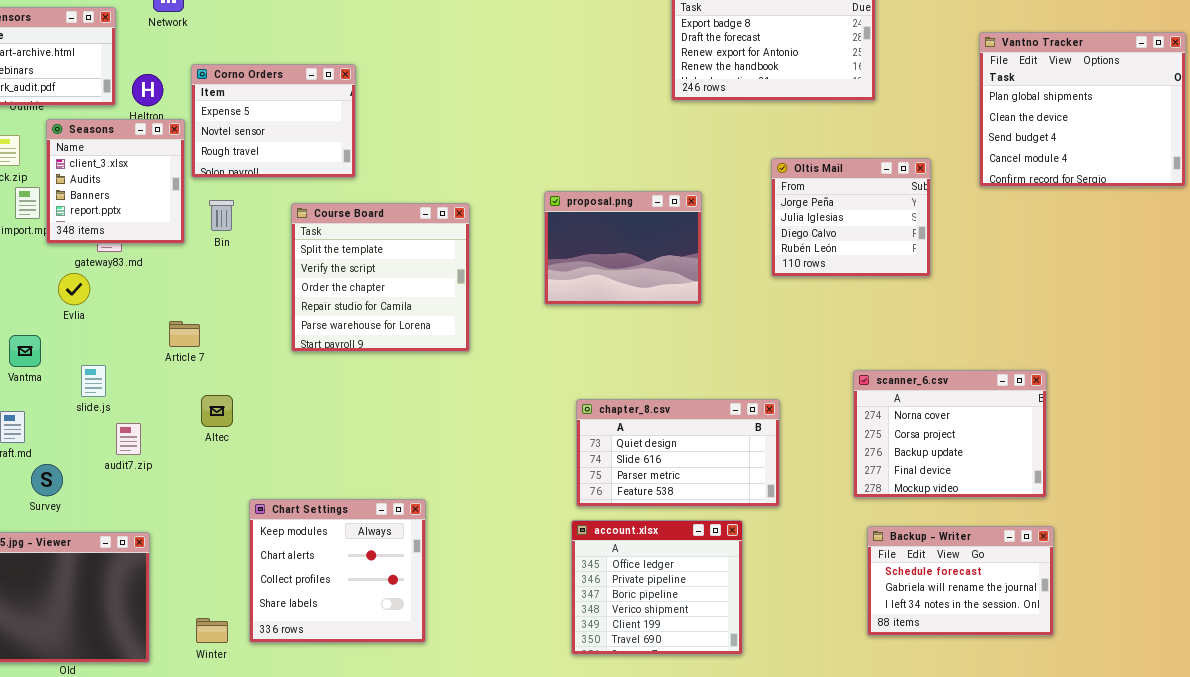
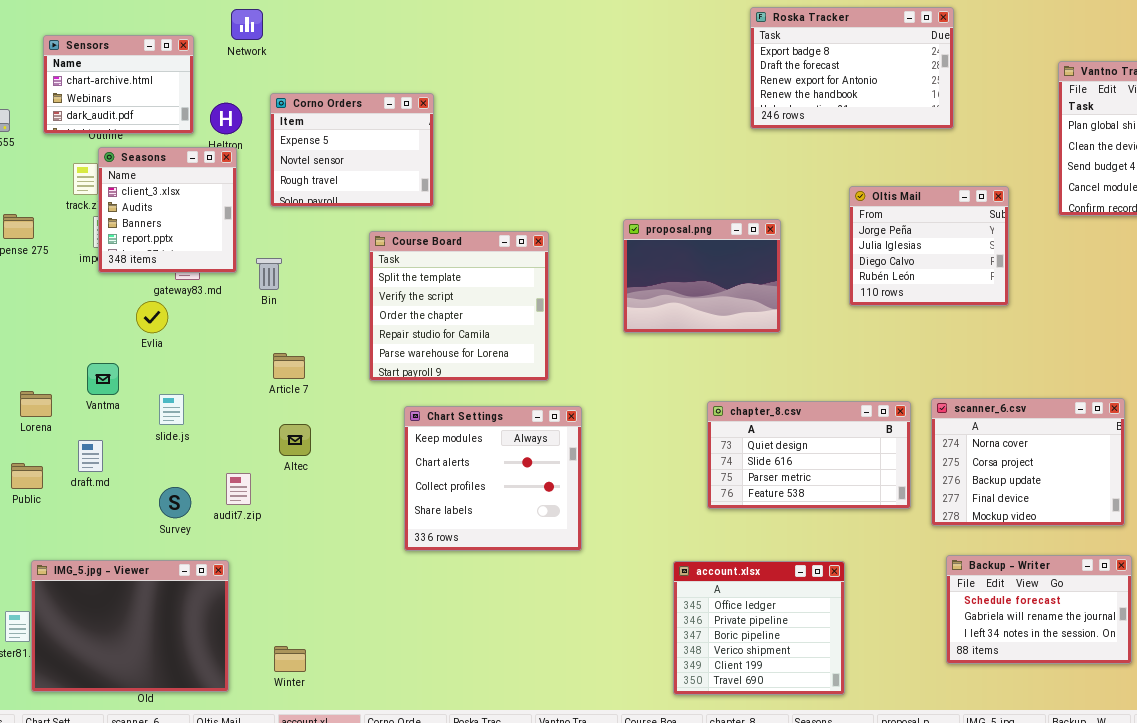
Seasons: [46,119,185,244] -> [98,147,237,273], moved
Bin: [209,200,234,231] -> [256,258,282,290], moved
Article 7: [169,321,200,347] -> [273,353,305,379], moved
chapter_8.csv: [576,399,780,507] -> [707,401,911,509], moved
audit7.zip: [116,423,141,455] -> [226,473,251,505], moved
Survey: [31,464,63,496] -> [159,487,191,518], moved
Chart Settings: [249,499,426,643] -> [404,406,582,551], moved
account.xlsx: [571,520,743,655] -> [673,561,845,695], moved

